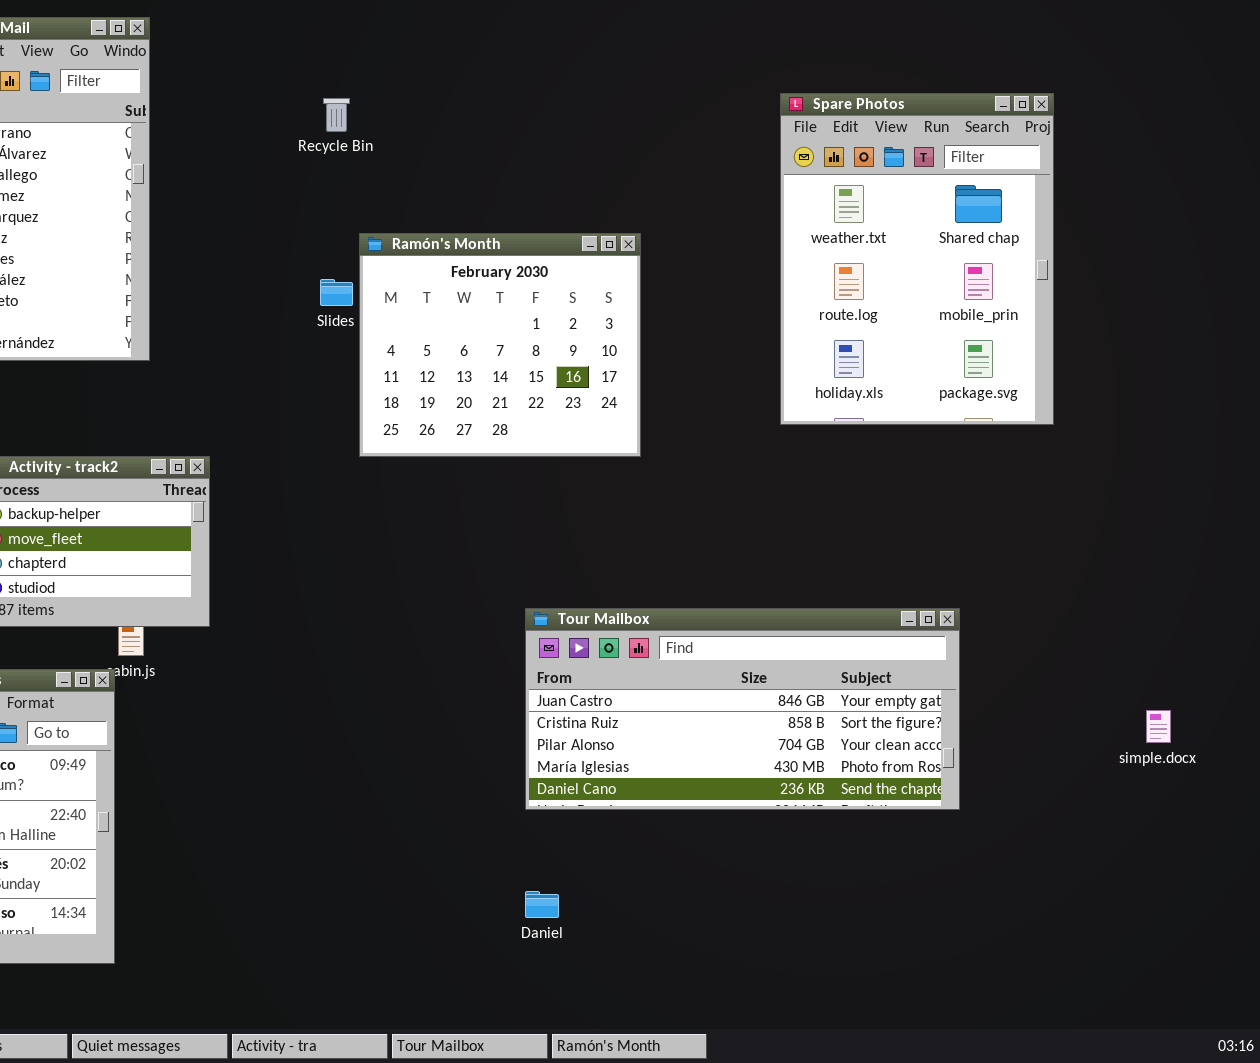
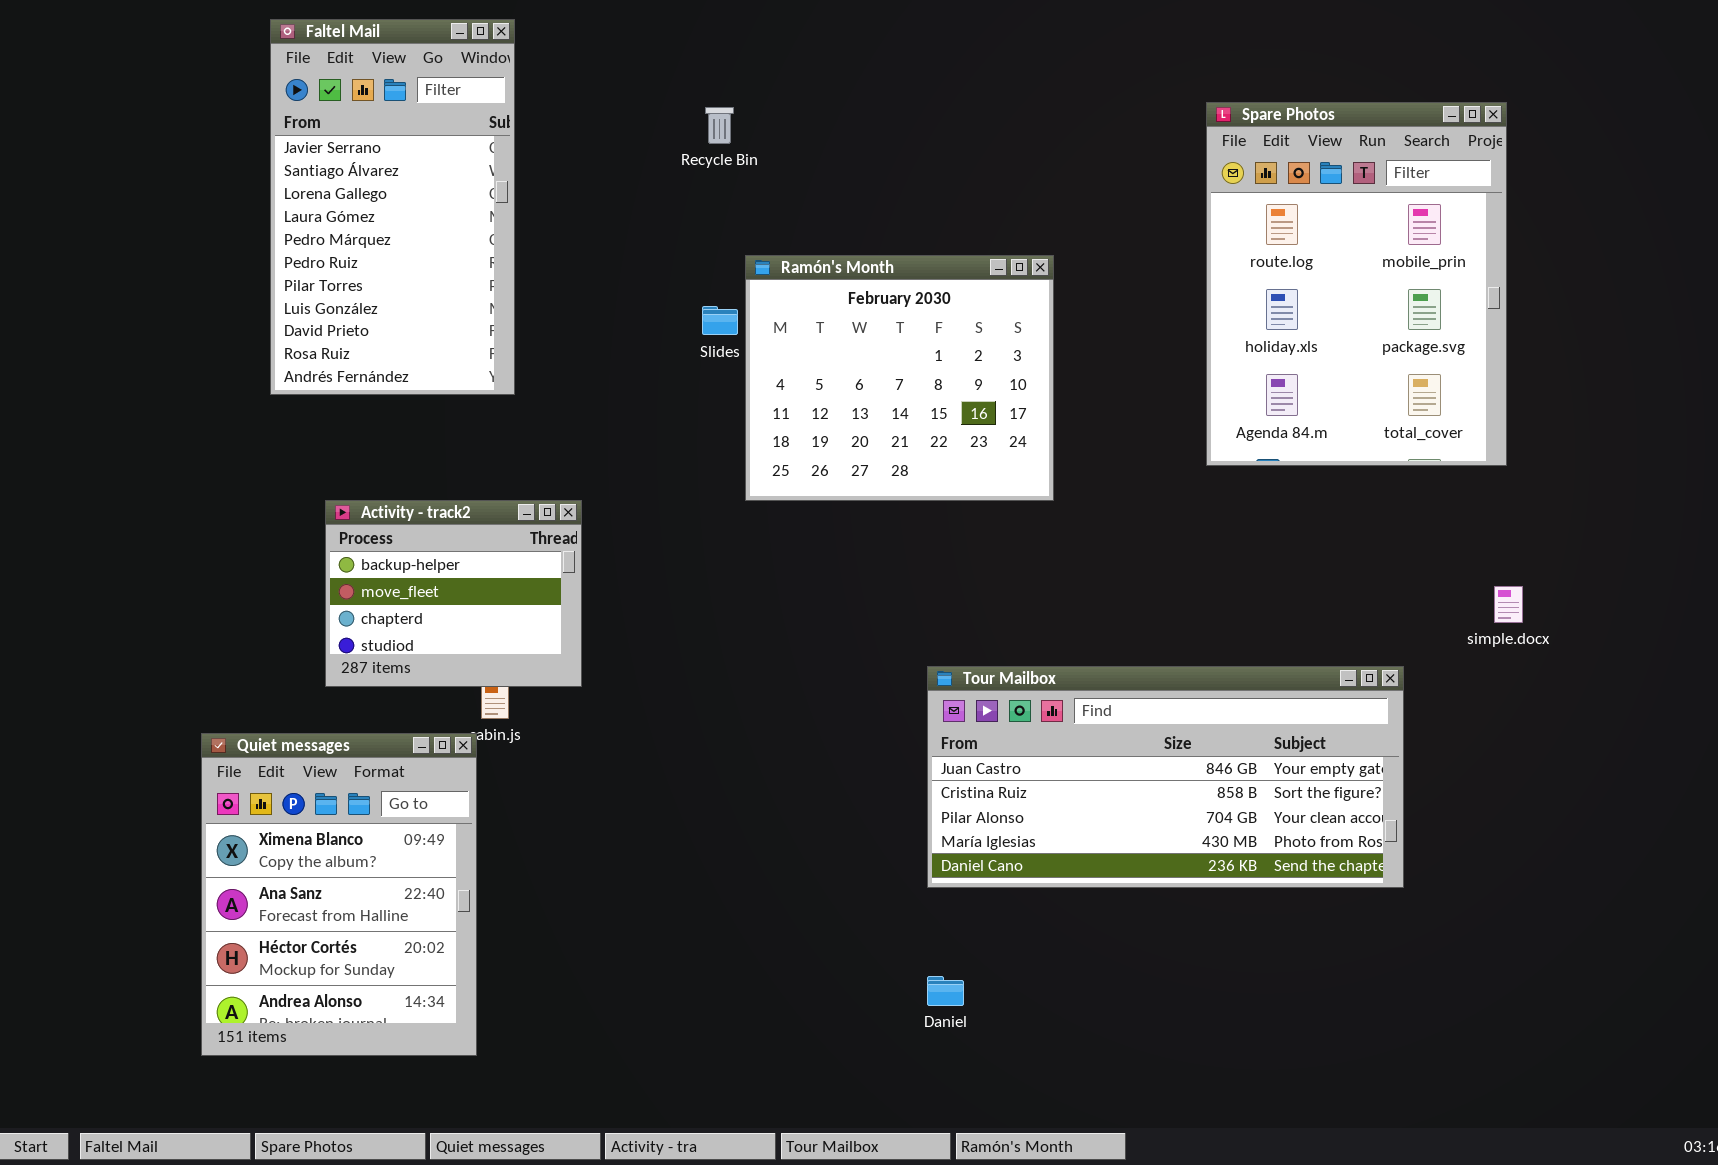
Spare Photos: [780,93,1054,425] -> [1206,102,1507,466], scrolled down 1 row
simple.docx: [1146,710,1171,743] -> [1494,586,1523,623], moved

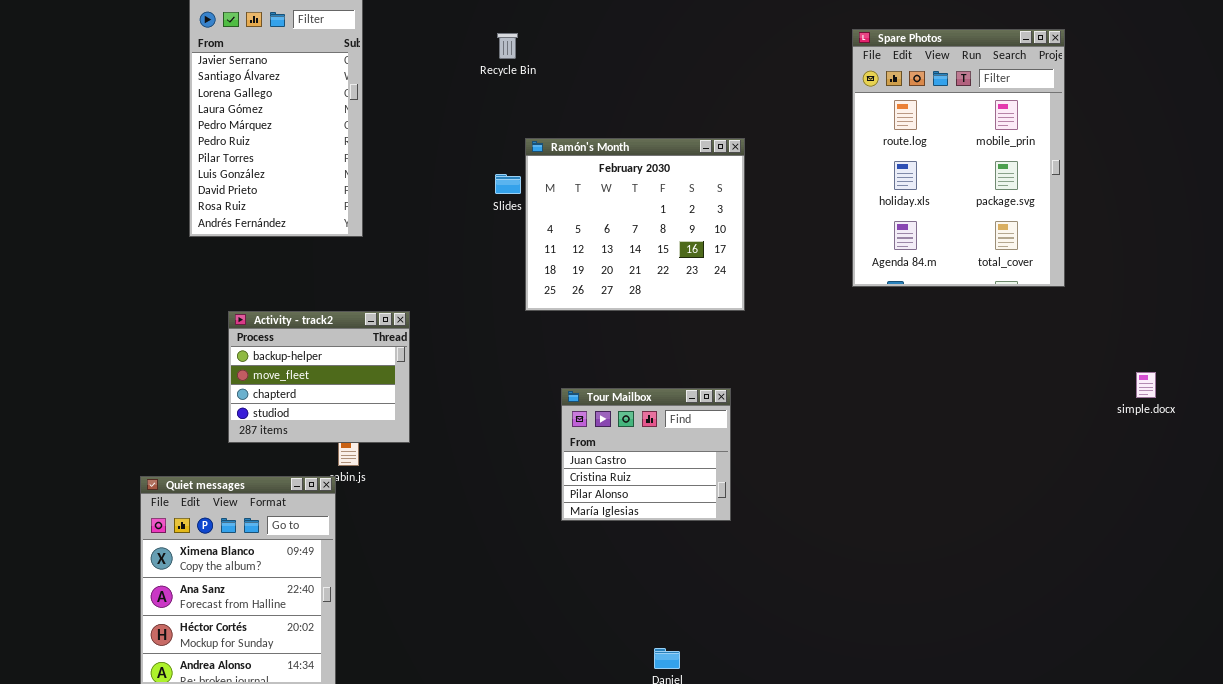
simple.docx: [1494,586,1523,623] -> [1136,372,1156,398], moved
Tour Mailbox: [927,666,1404,888] -> [561,388,731,521], moved, resized

